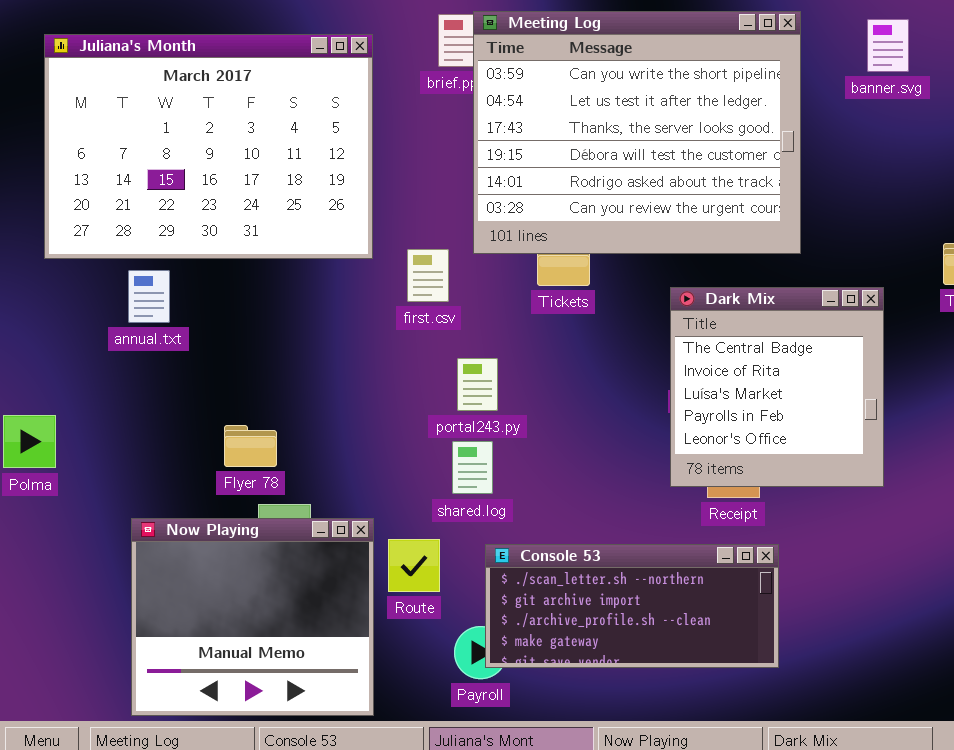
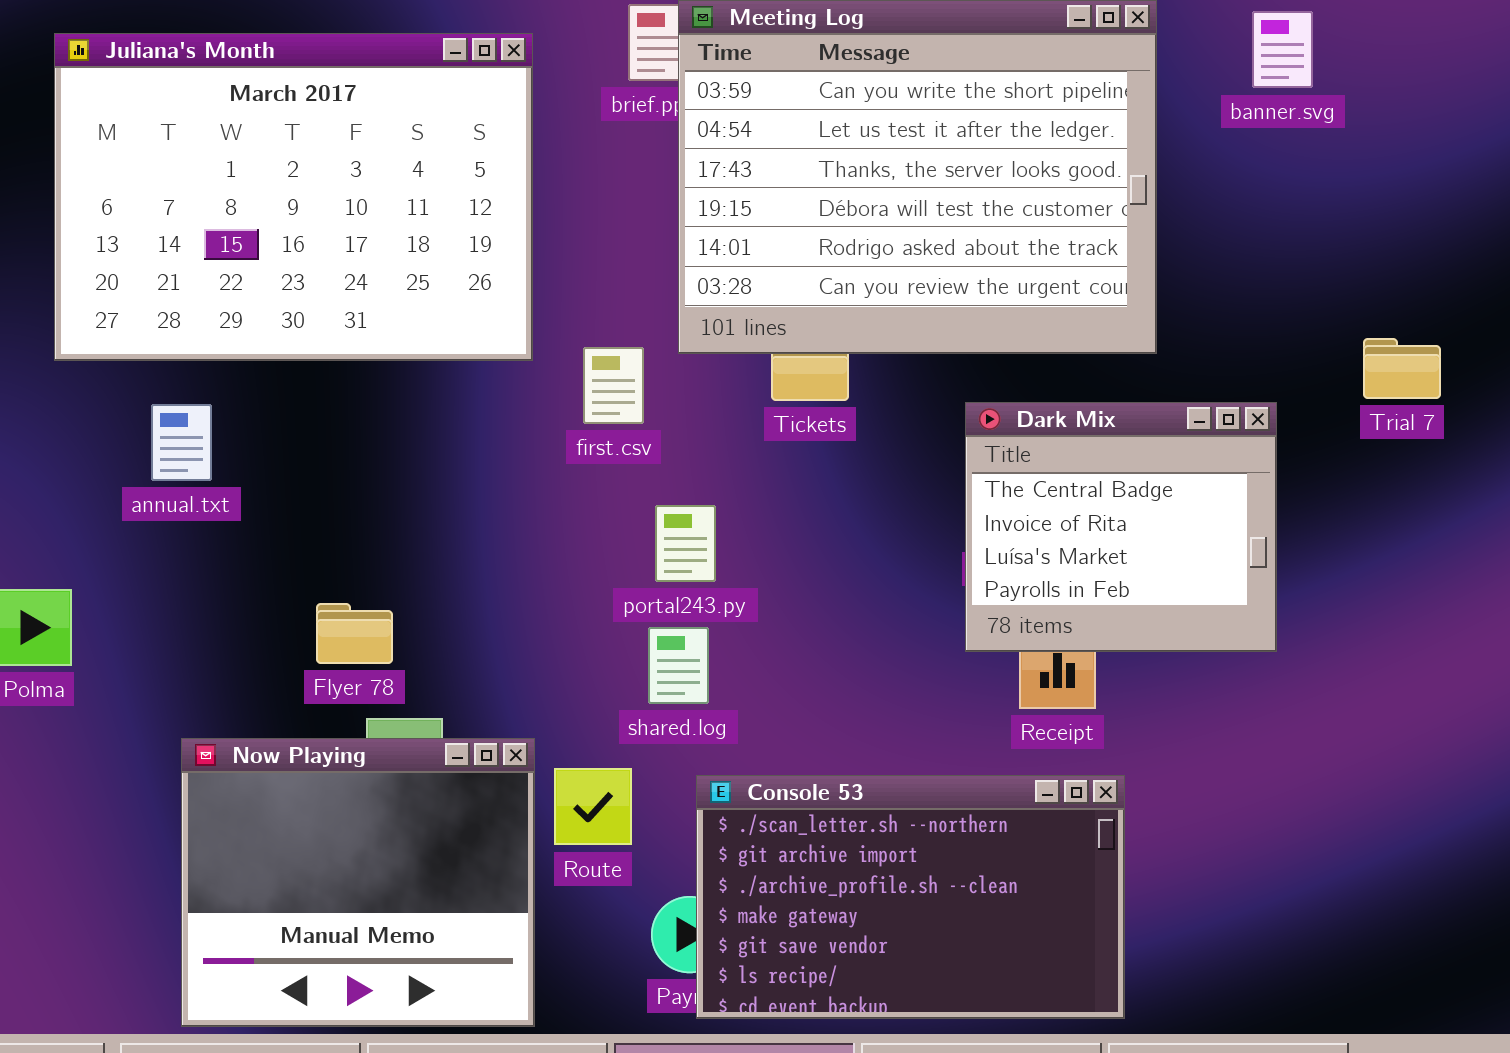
annual.txt: [128,270,170,323] -> [151,404,212,481], moved
Dark Mix: [670,287,884,487] -> [965,402,1277,652], resized
Console 53: [485,544,779,668] -> [696,775,1125,1019], resized

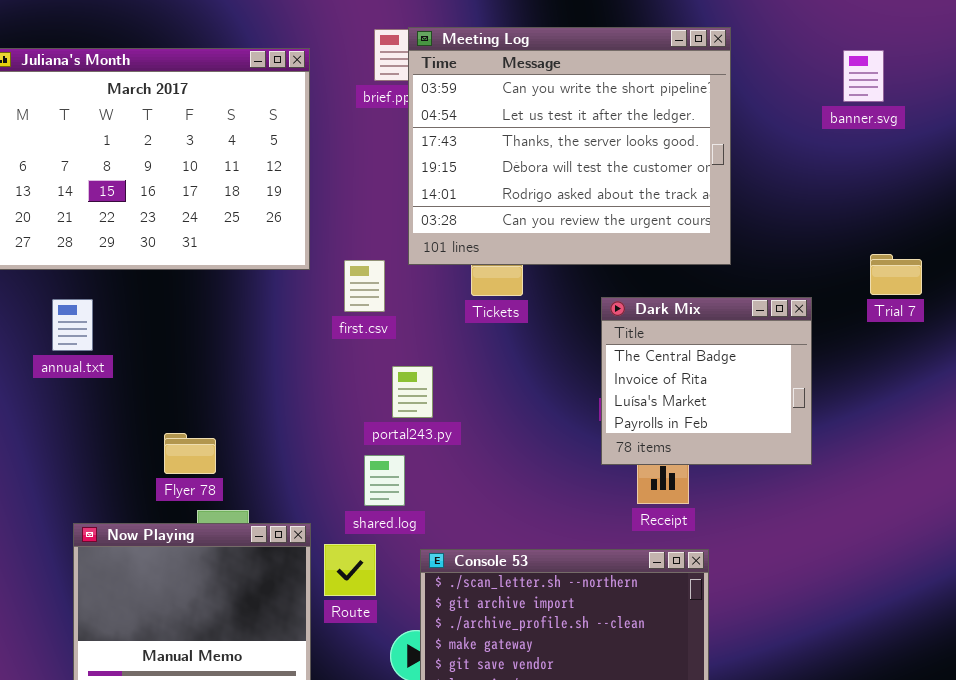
banner.svg: [1252,11,1313,88] -> [843,50,884,102], moved
shared.log: [648,627,709,704] -> [364,455,405,506], moved

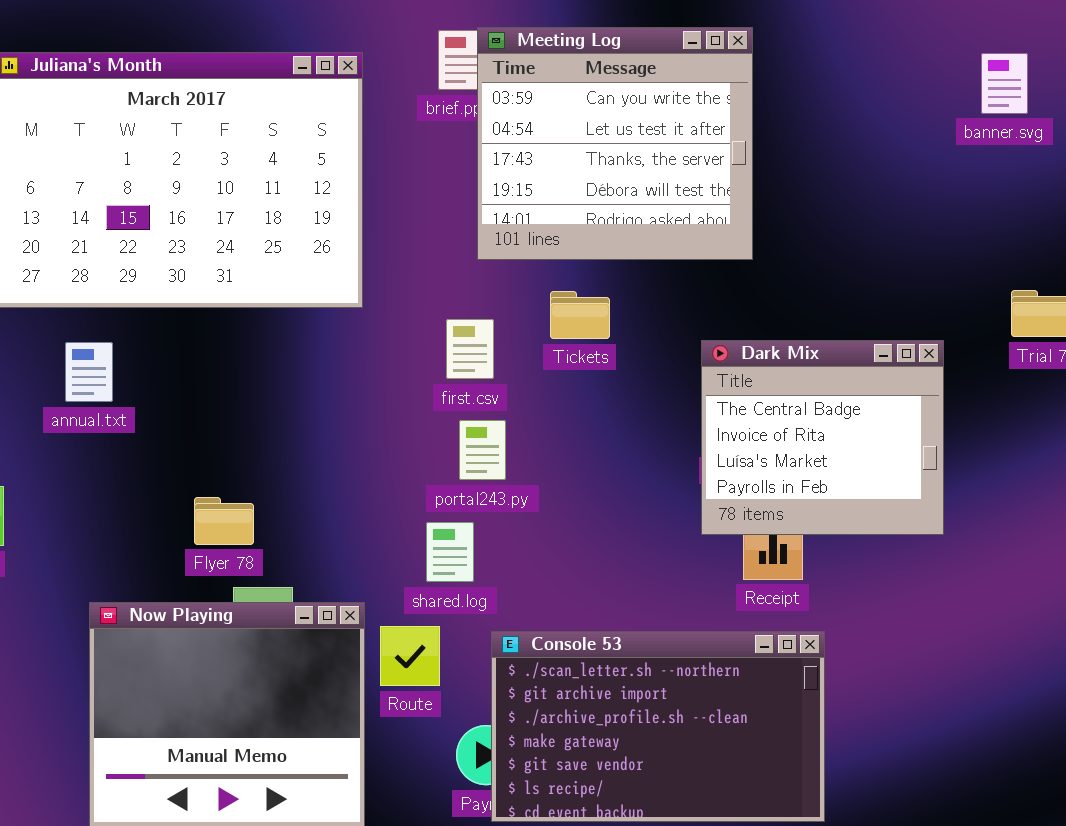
Meeting Log: [408,27,731,265] -> [477,27,753,260], resized
first.csv: [344,260,385,312] -> [446,319,494,379], moved

